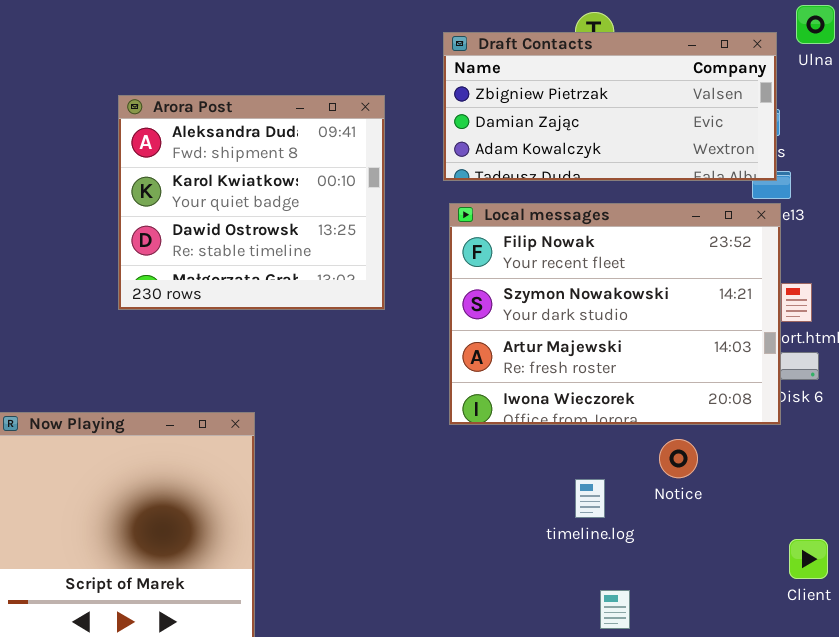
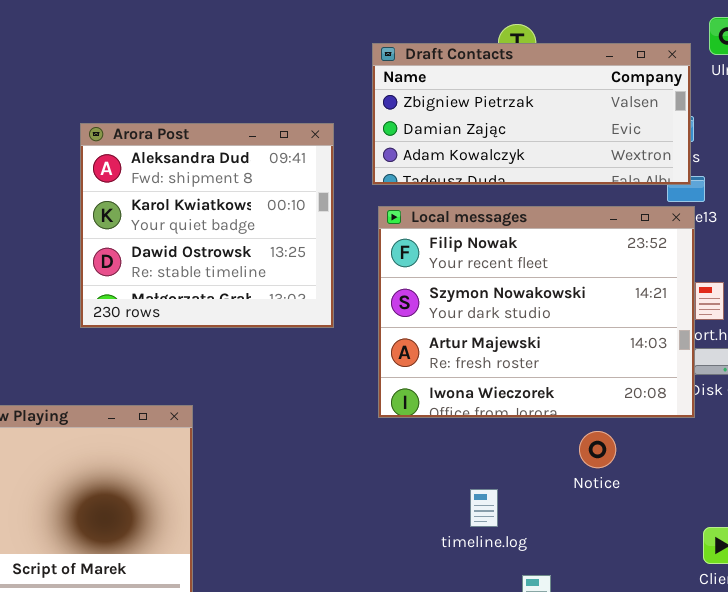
Arora Post: [118,95,385,310] -> [80,123,334,328], moved
timeline.log: [575,479,605,518] -> [470,489,498,527], moved

